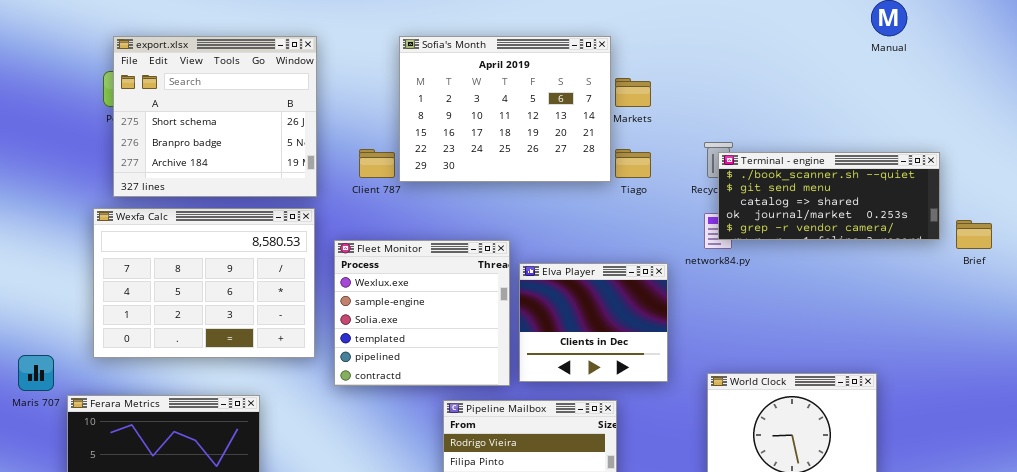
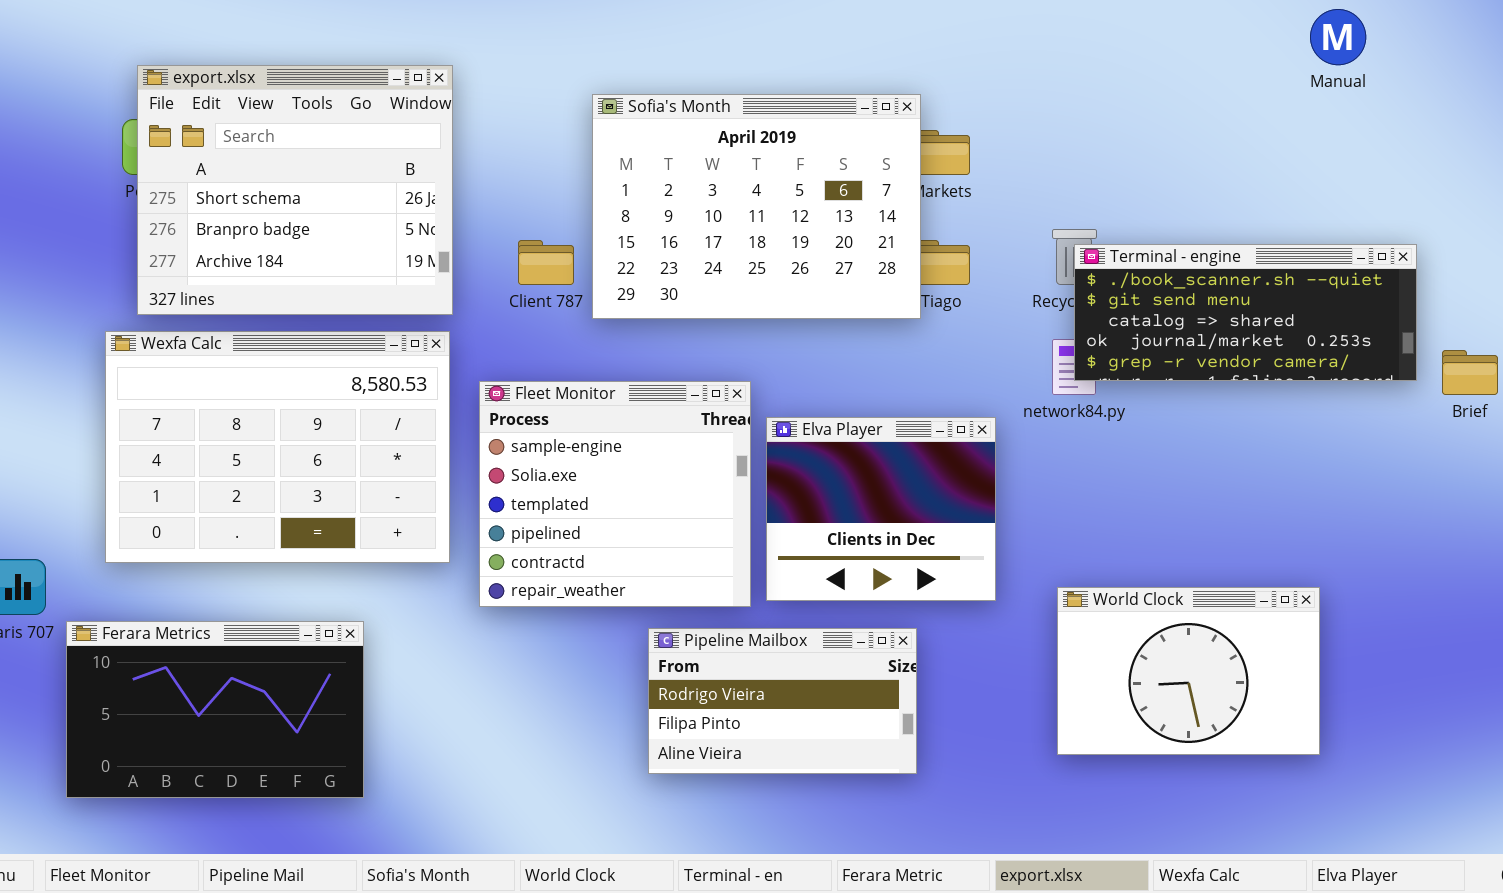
Sofia's Month: [399,36,611,182] -> [592,94,921,319], moved
Fleet Monitor: [334,240,510,386] -> [479,381,751,607], scrolled down 1 row

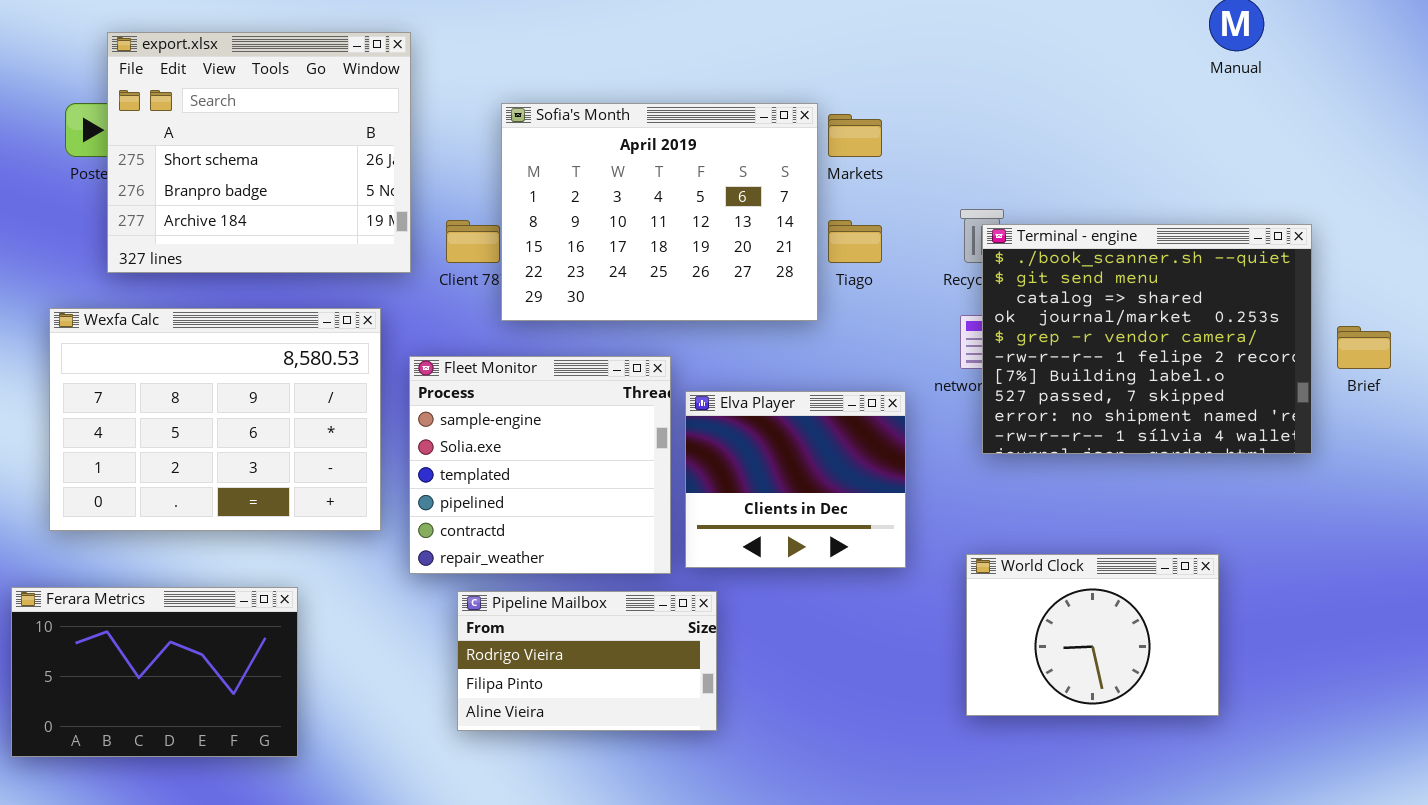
export.xlsx: [137,65,453,315] -> [107,32,411,273], moved
Sofia's Month: [592,94,921,319] -> [501,103,818,321], moved
Terminal - engine: [1074,244,1417,381] -> [982,224,1312,454], resized
Pipeline Mailbox: [648,628,917,774] -> [457,591,717,731], moved

